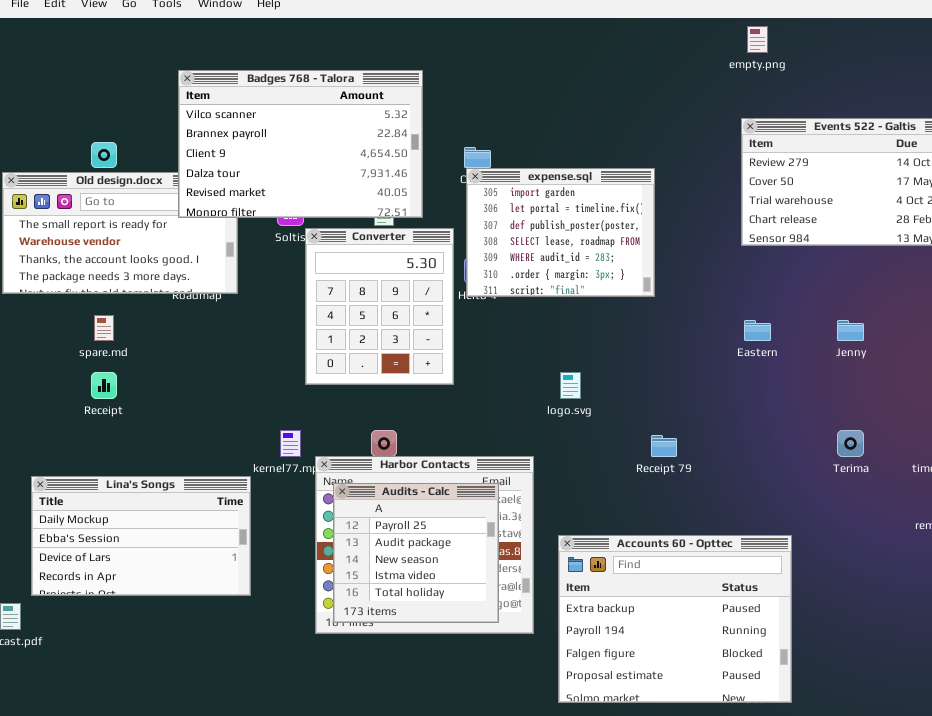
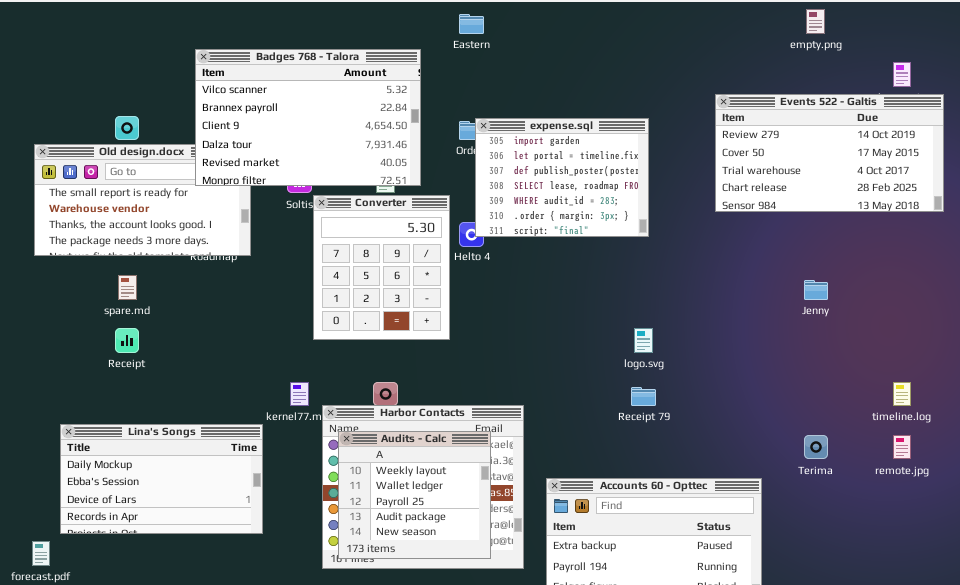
empty.png: [747,26,768,53] -> [806,9,825,34], moved
expense.sql: [466,168,655,297] -> [475,118,649,237], moved
Eastern: [744,320,771,341] -> [459,14,484,34], moved
logo.svg: [560,372,581,399] -> [634,328,653,353], moved
Terima: [837,430,864,457] -> [804,435,828,459], moved
Audits - Calc: [333,483,499,623] -> [338,431,491,559], scrolled up 2 rows

